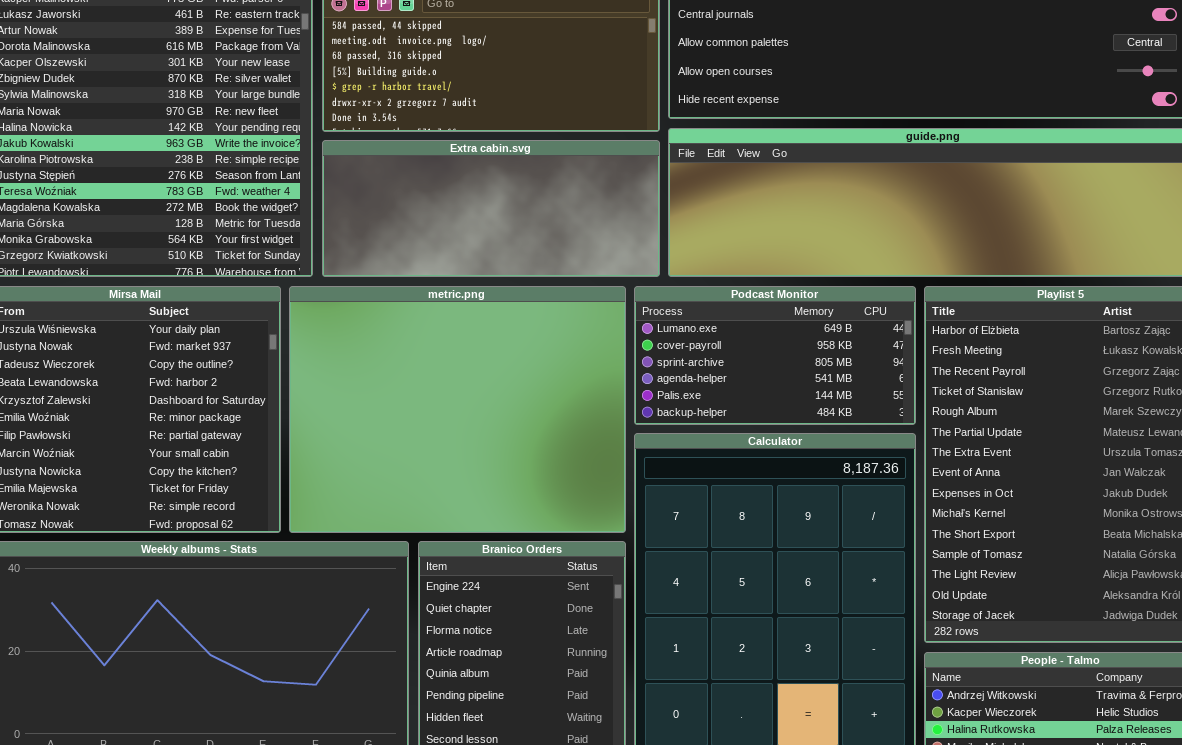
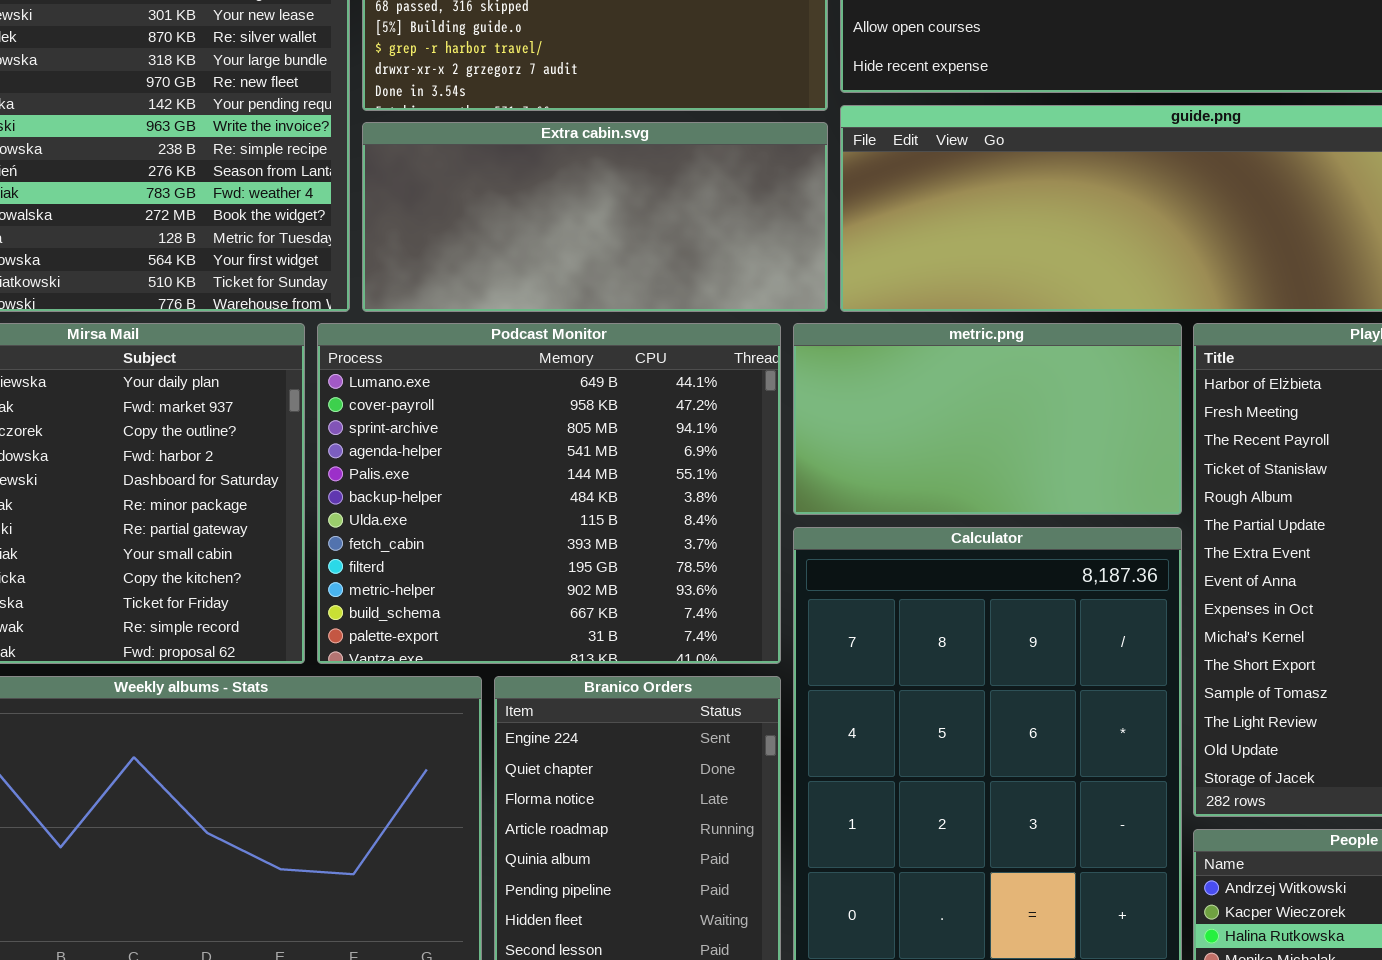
metric.png: [289,286,626,533] -> [793,323,1182,515], moved, resized
Podcast Monitor: [634,286,916,425] -> [317,323,781,664], moved, resized

